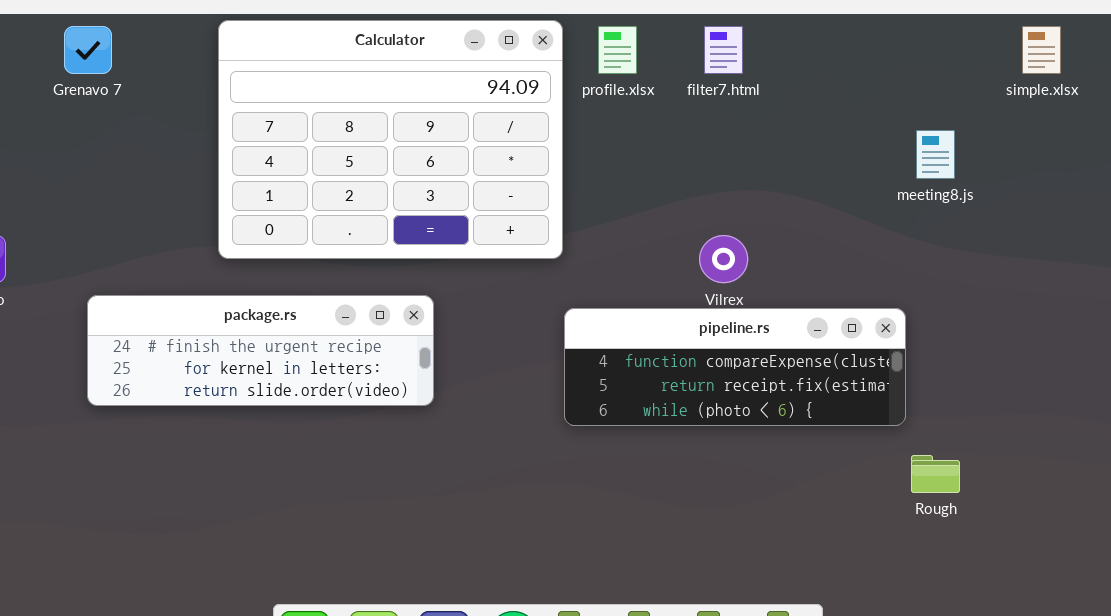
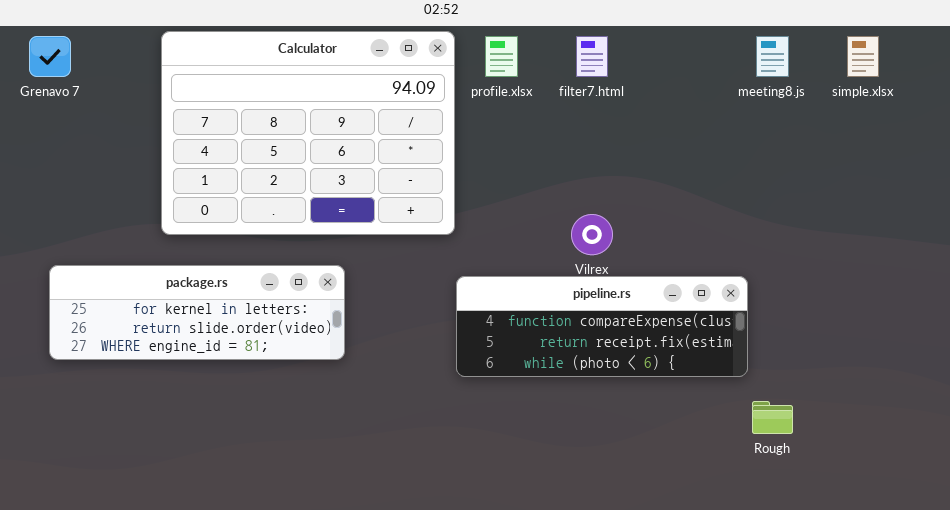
meeting8.js: [916,130,955,179] -> [756,36,789,77], moved
package.rs: [87,295,434,406] -> [49,265,345,360], scrolled down 1 row

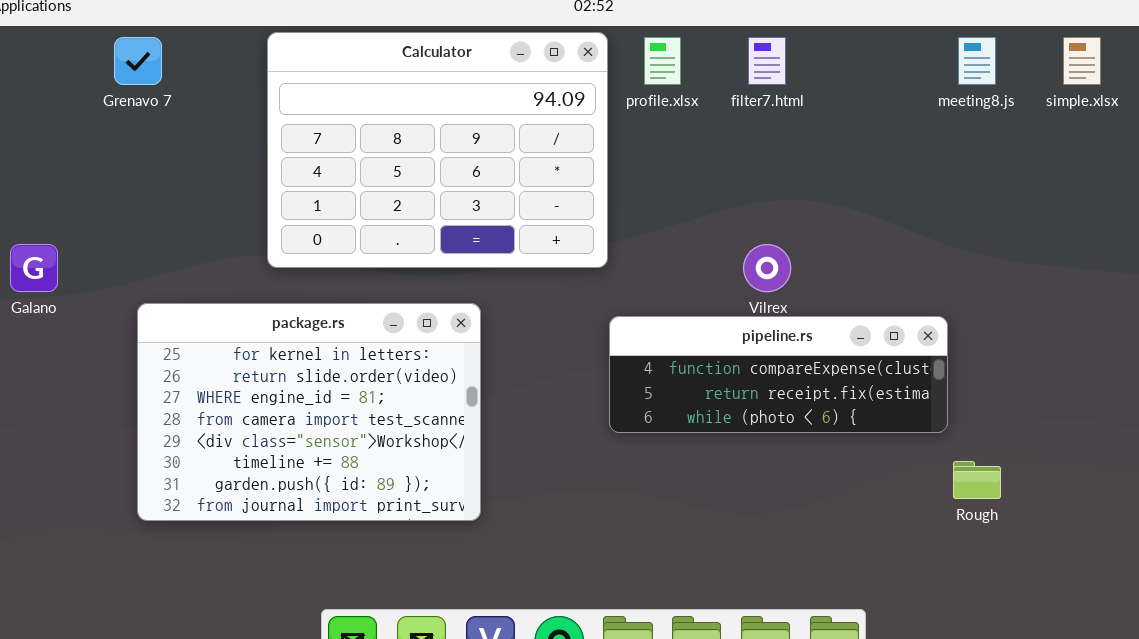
package.rs: [49,265,345,360] -> [137,303,481,521], resized

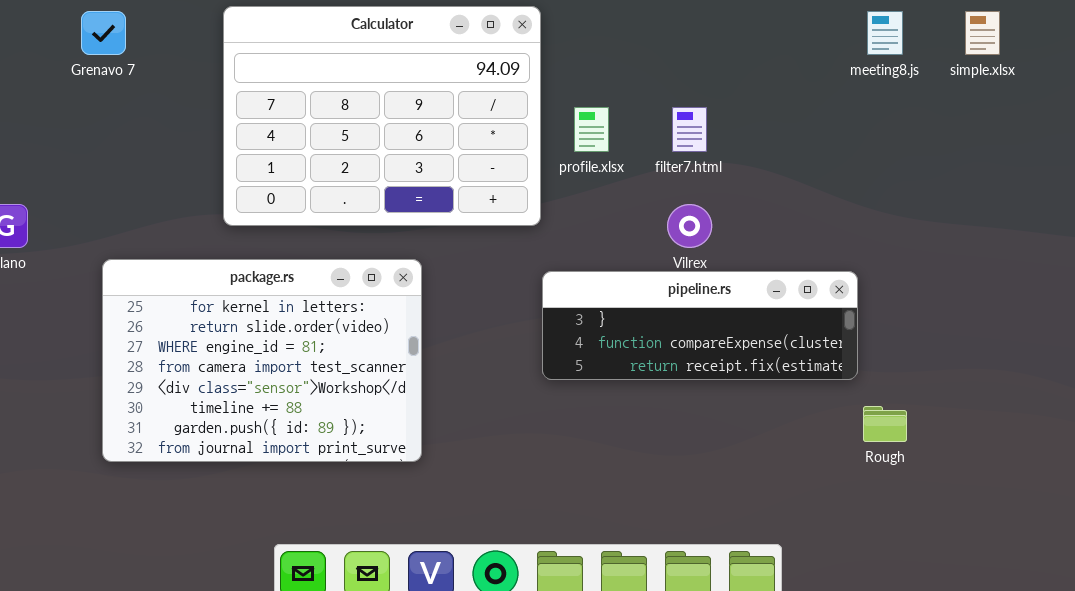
profile.xlsx: [644,37,681,85] -> [574,107,609,152], moved
filter7.html: [748,37,786,85] -> [672,107,707,152], moved
pipeline.rs: [609,316,948,433] -> [542,271,858,380], scrolled up 1 row

